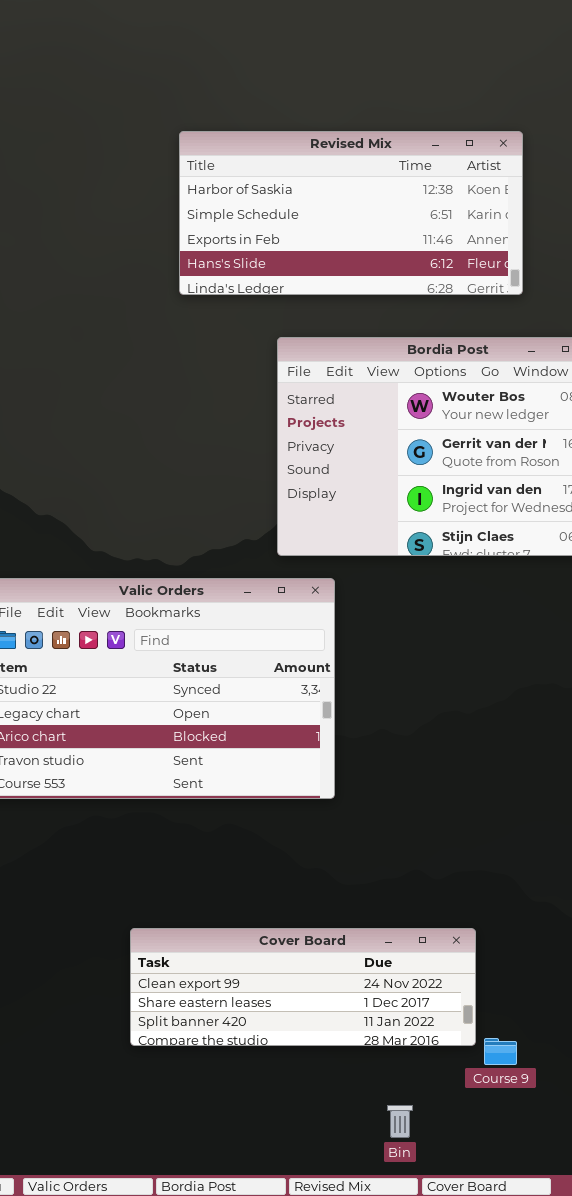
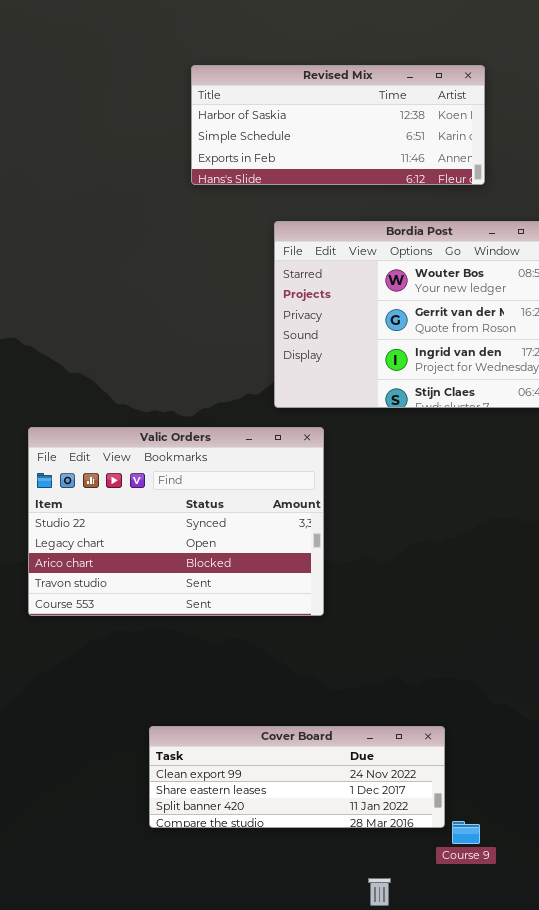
Revised Mix: [179,131,523,295] -> [191,65,485,185], resized

